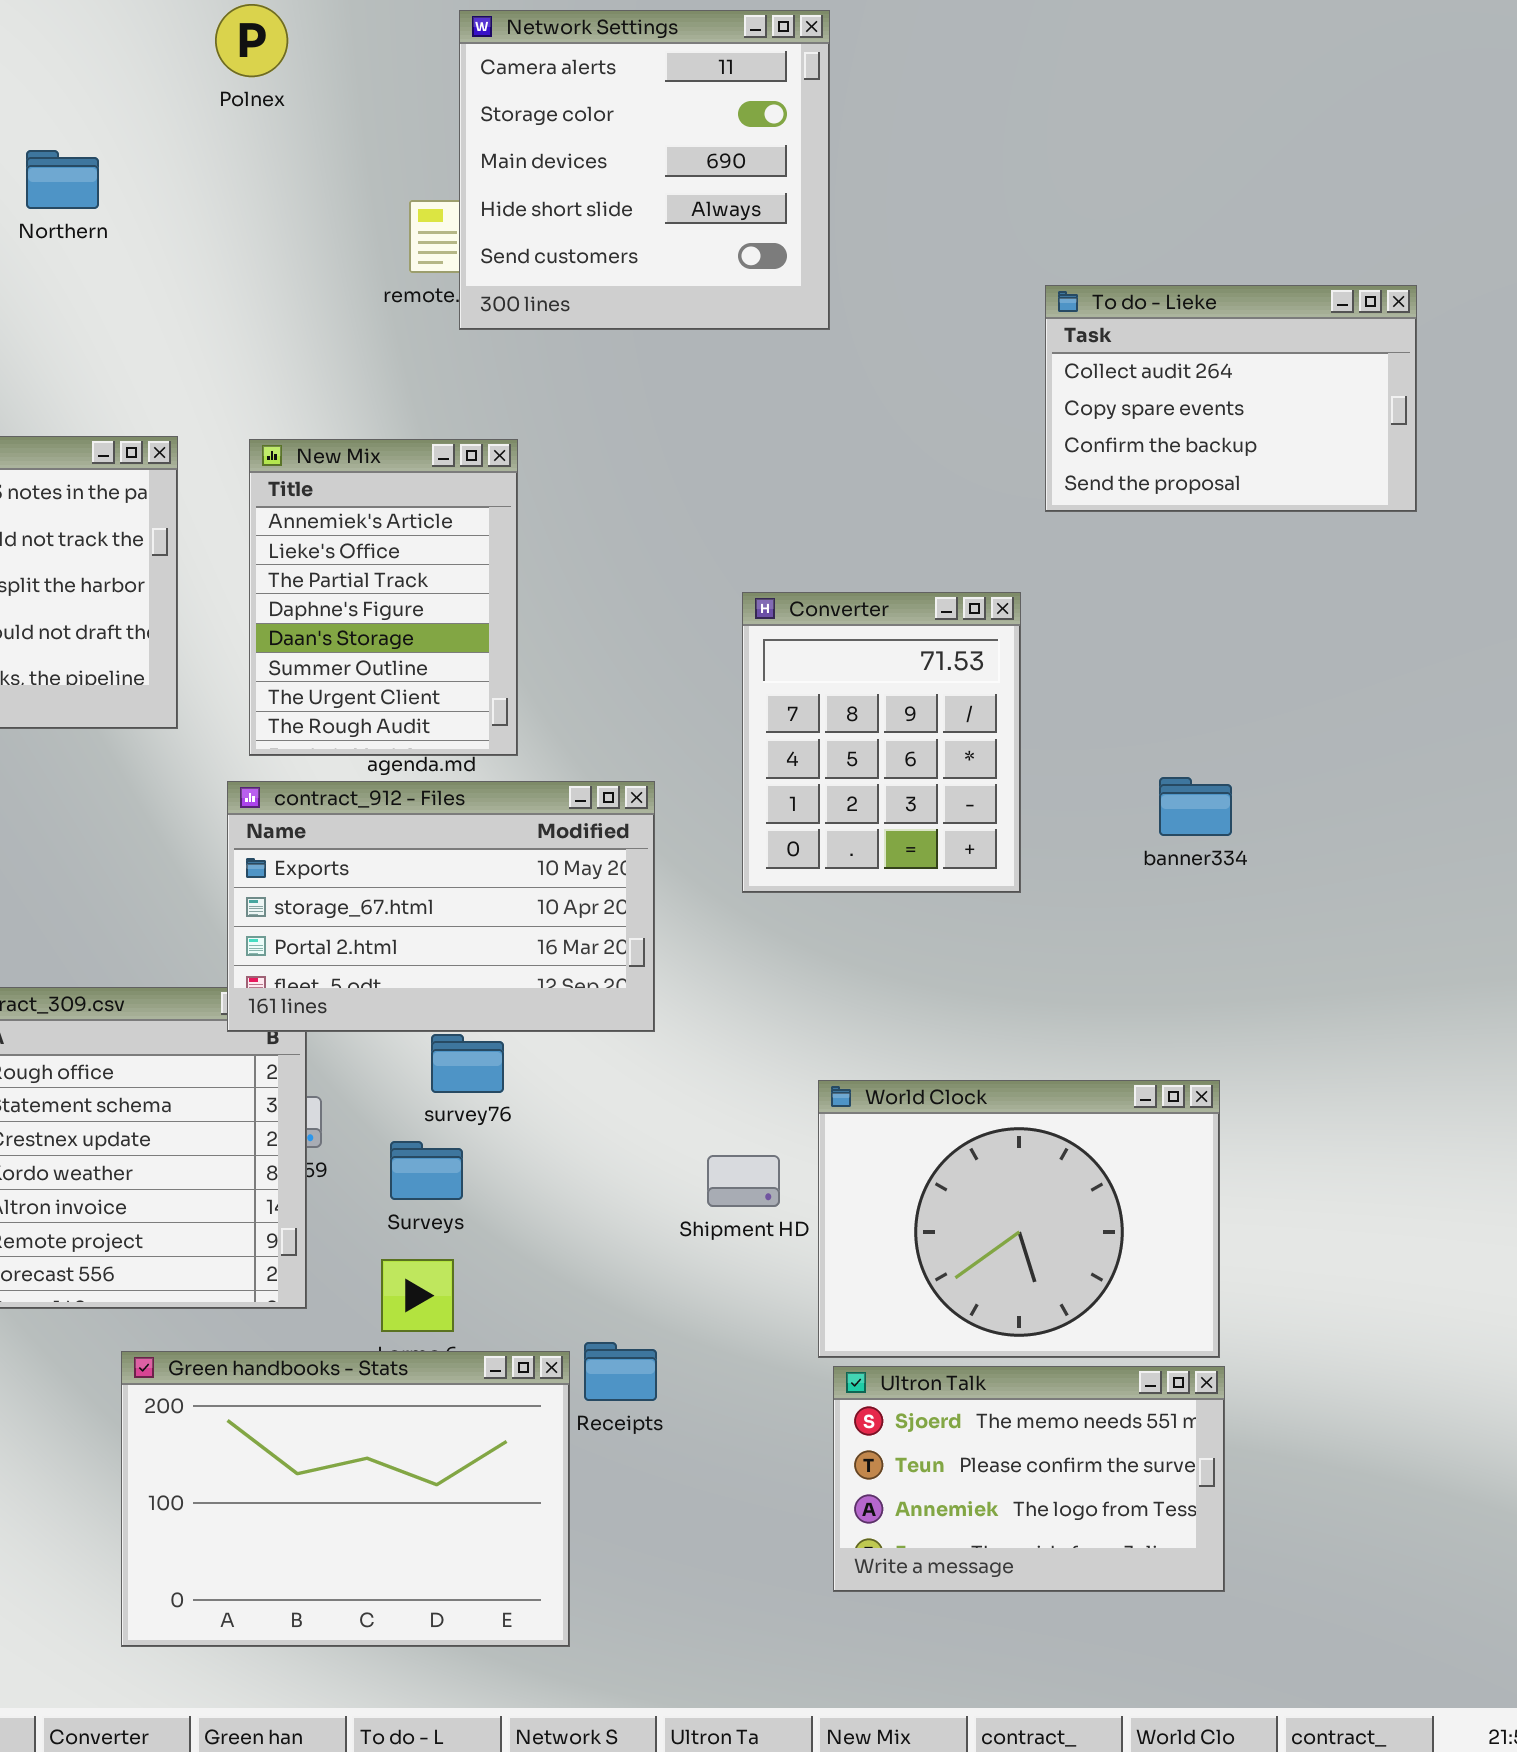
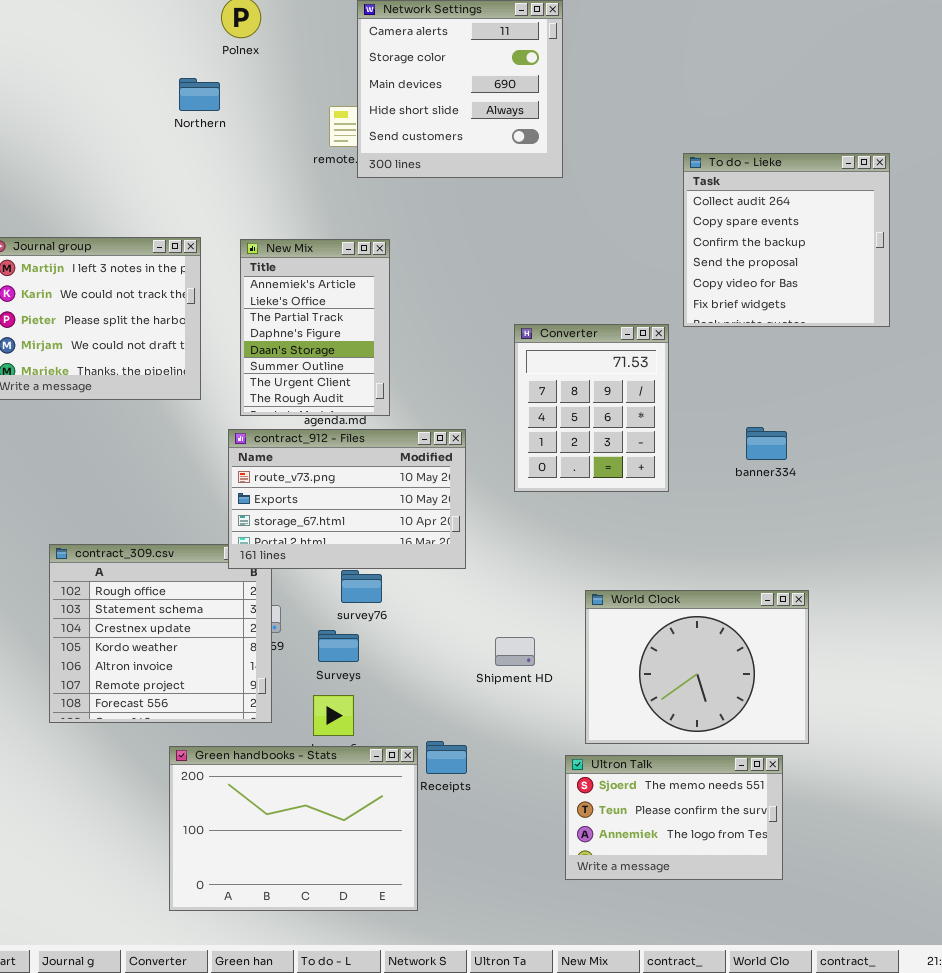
Northern: [26,150,99,209] -> [179,78,220,111], moved
To do - Lieke: [1045,285,1417,512] -> [683,153,890,327], resized
contract_912 - Files: [227,781,655,1032] -> [228,429,466,569], scrolled up 1 row
World Clock: [818,1080,1220,1358] -> [585,590,809,744], moved

